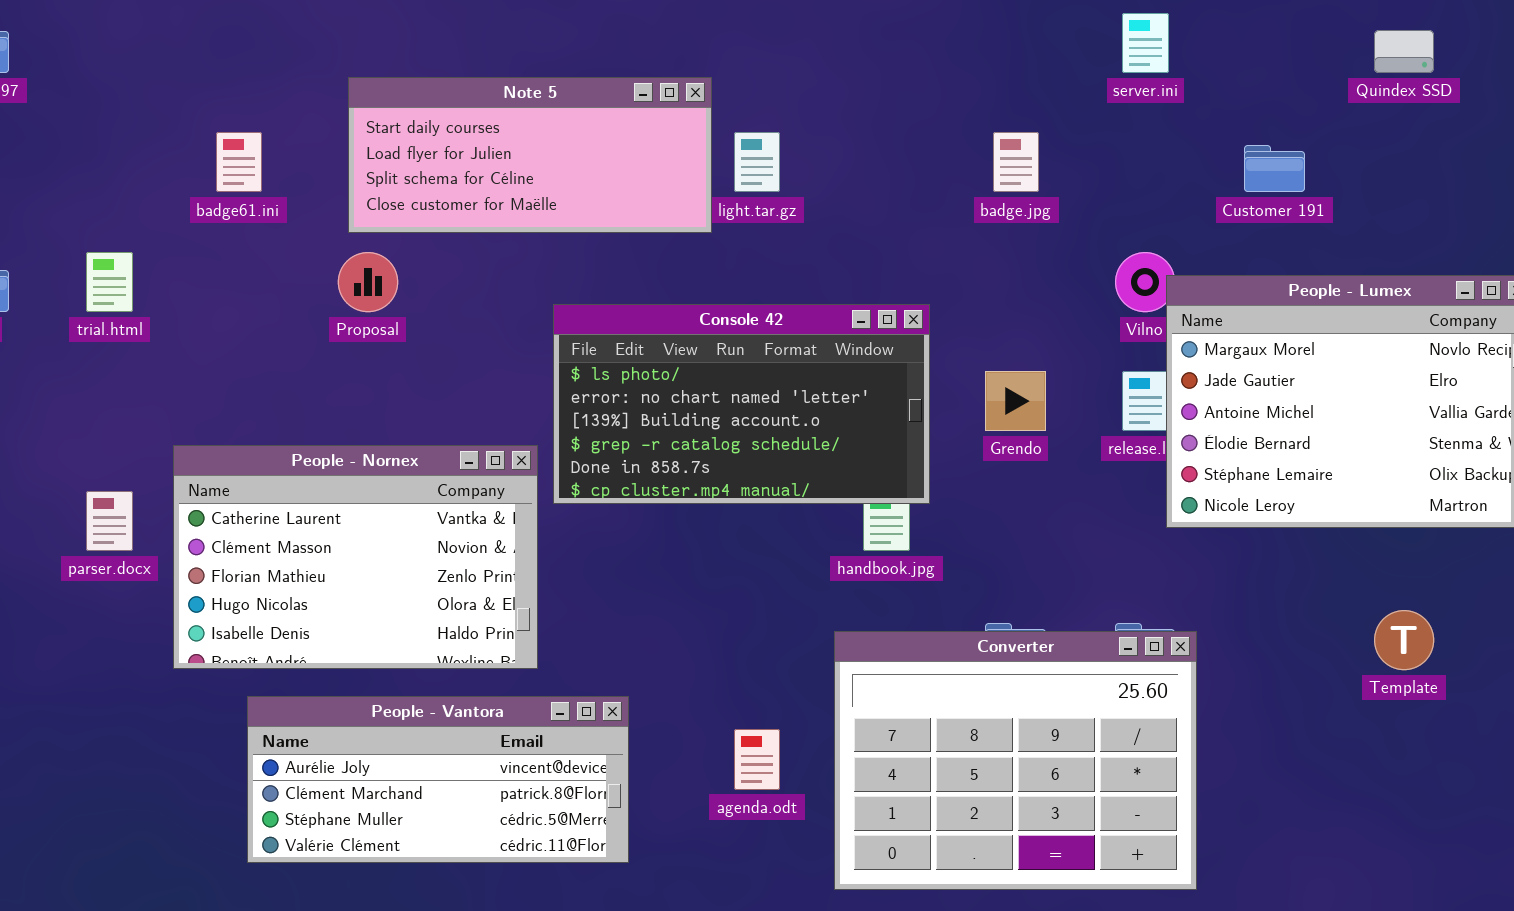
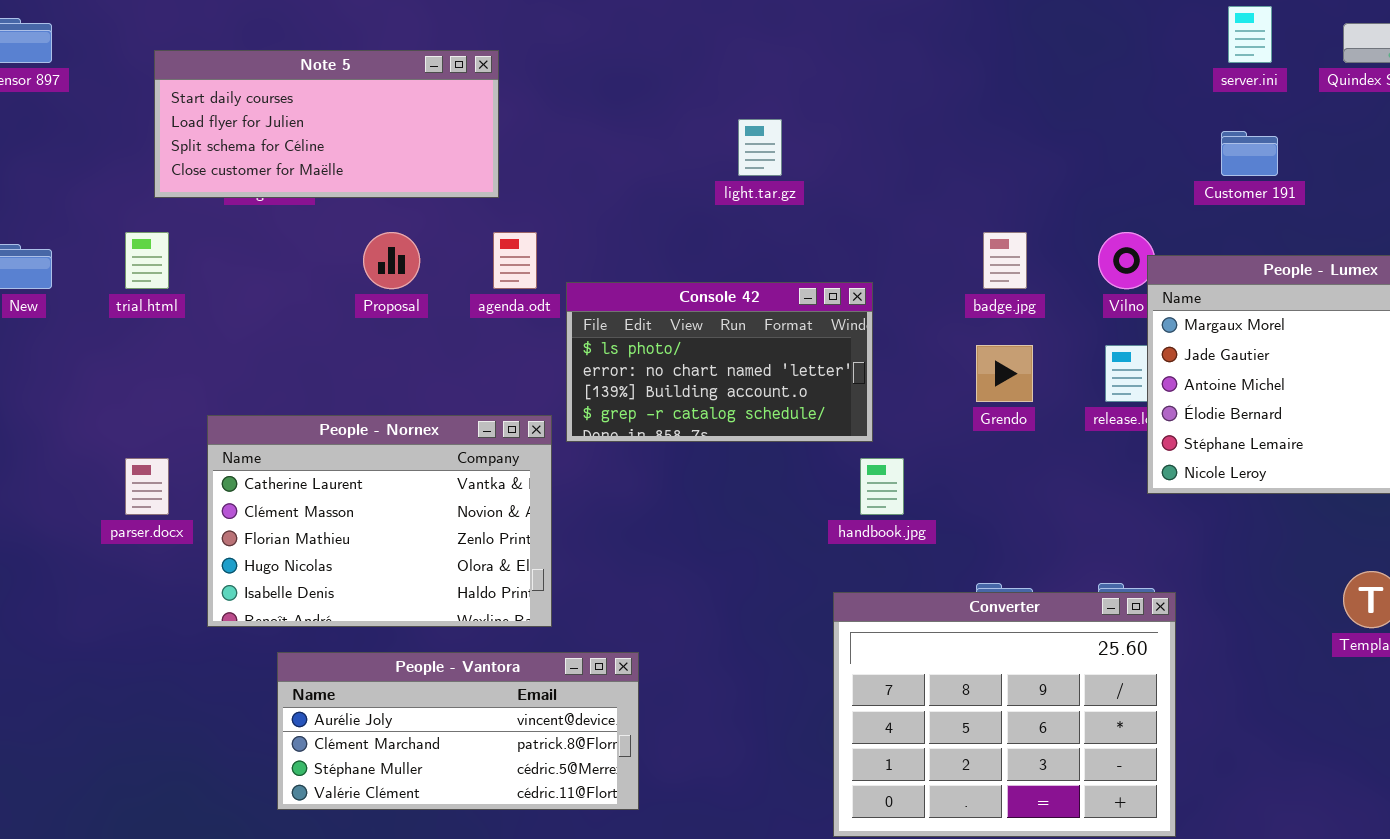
server.ini: [1122,13,1169,73] -> [1228,6,1272,63], moved
Note 5: [348,77,712,233] -> [154,50,499,198], moved
badge.jpg: [993,132,1039,192] -> [983,232,1027,289], moved
Console 42: [553,304,930,504] -> [566,282,873,442], resized
agenda.odt: [734,729,780,790] -> [493,232,537,289], moved

